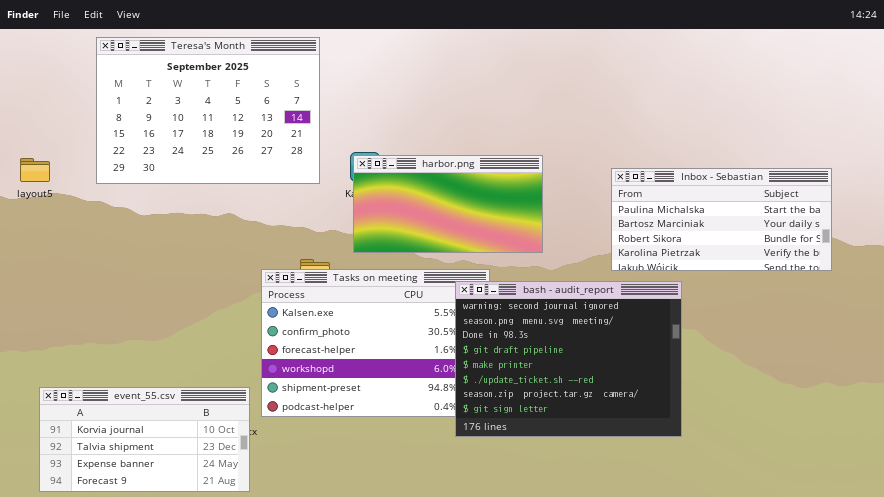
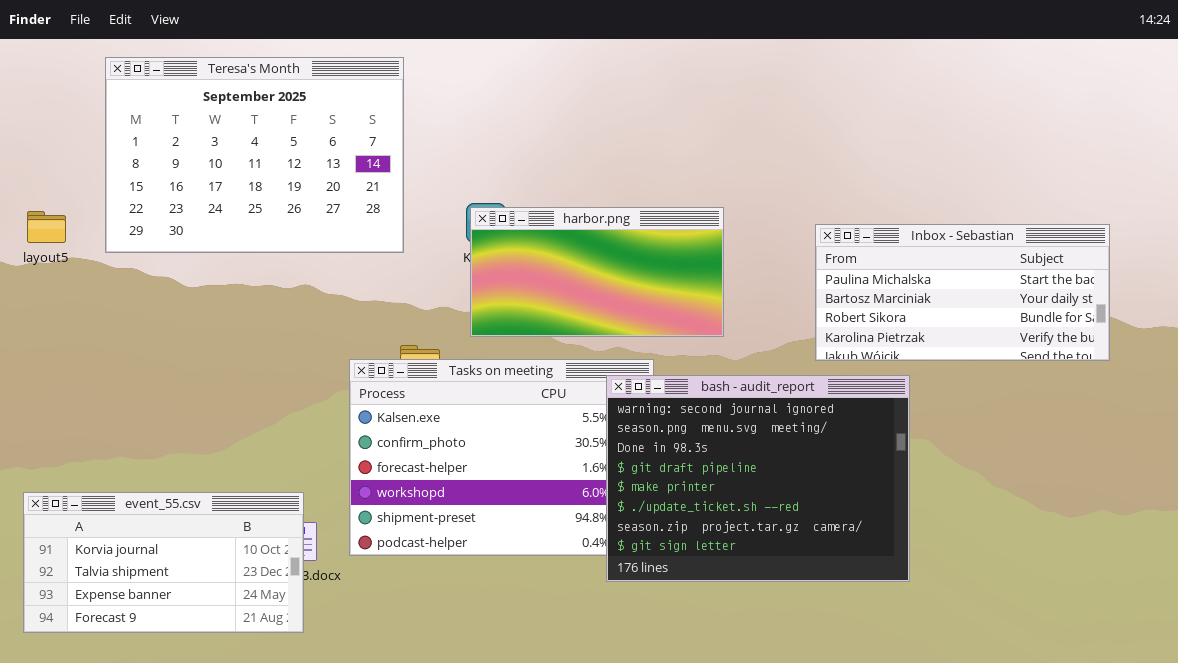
Teresa's Month: [96,37,320,184] -> [105,57,404,253], moved
event_55.csv: [39,387,250,492] -> [23,492,304,633], moved

